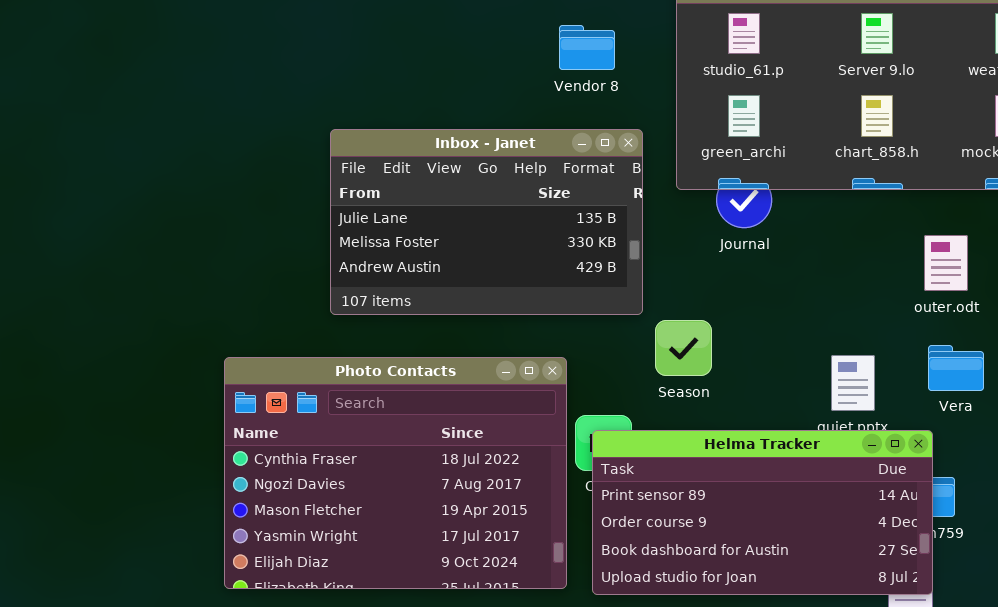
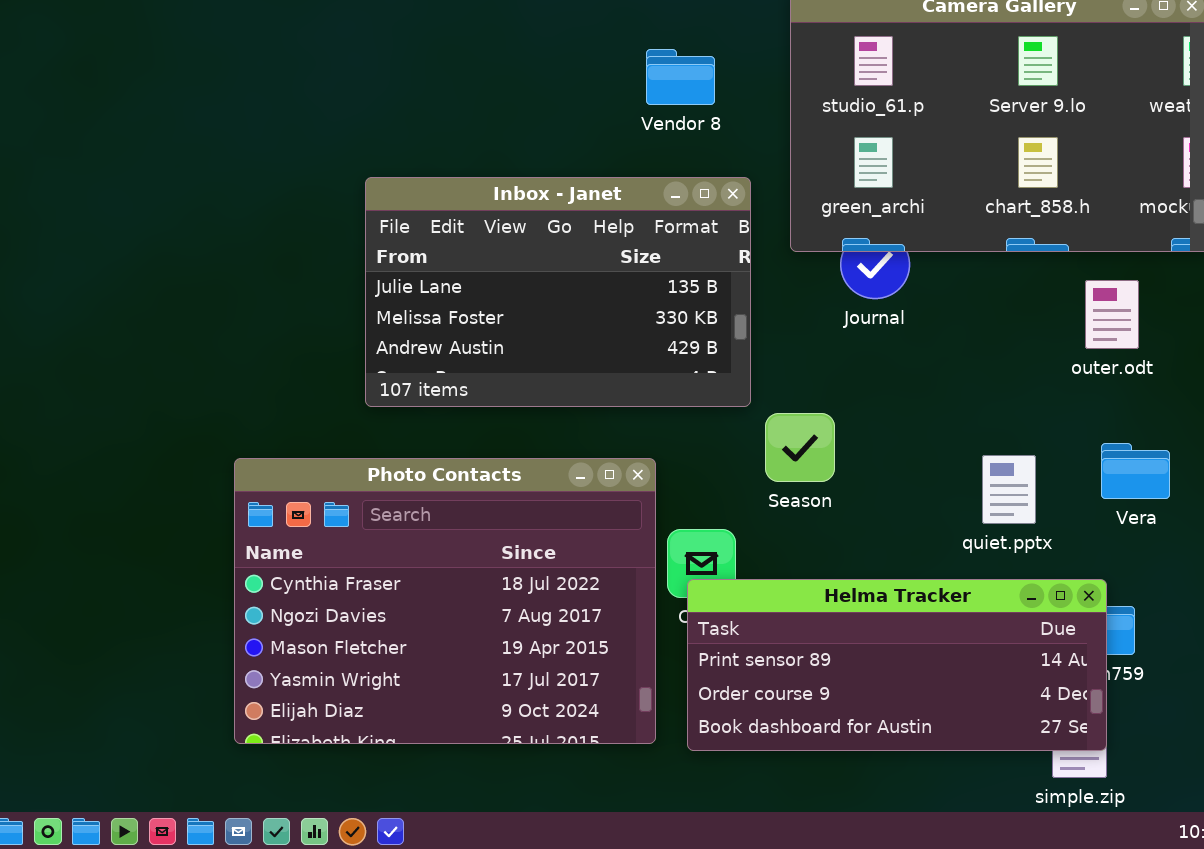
outer.odt: [924,235,968,291] -> [1085,280,1139,349], moved
Helma Tracker: [592,430,933,595] -> [687,579,1107,751], resized

